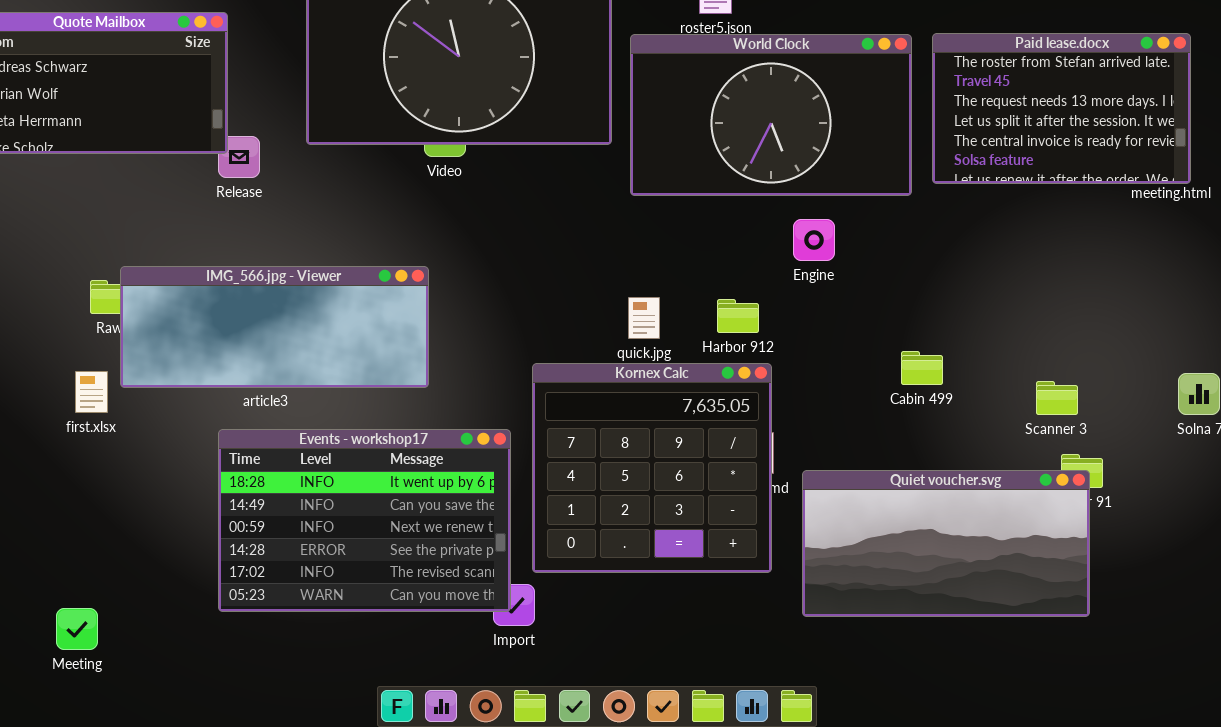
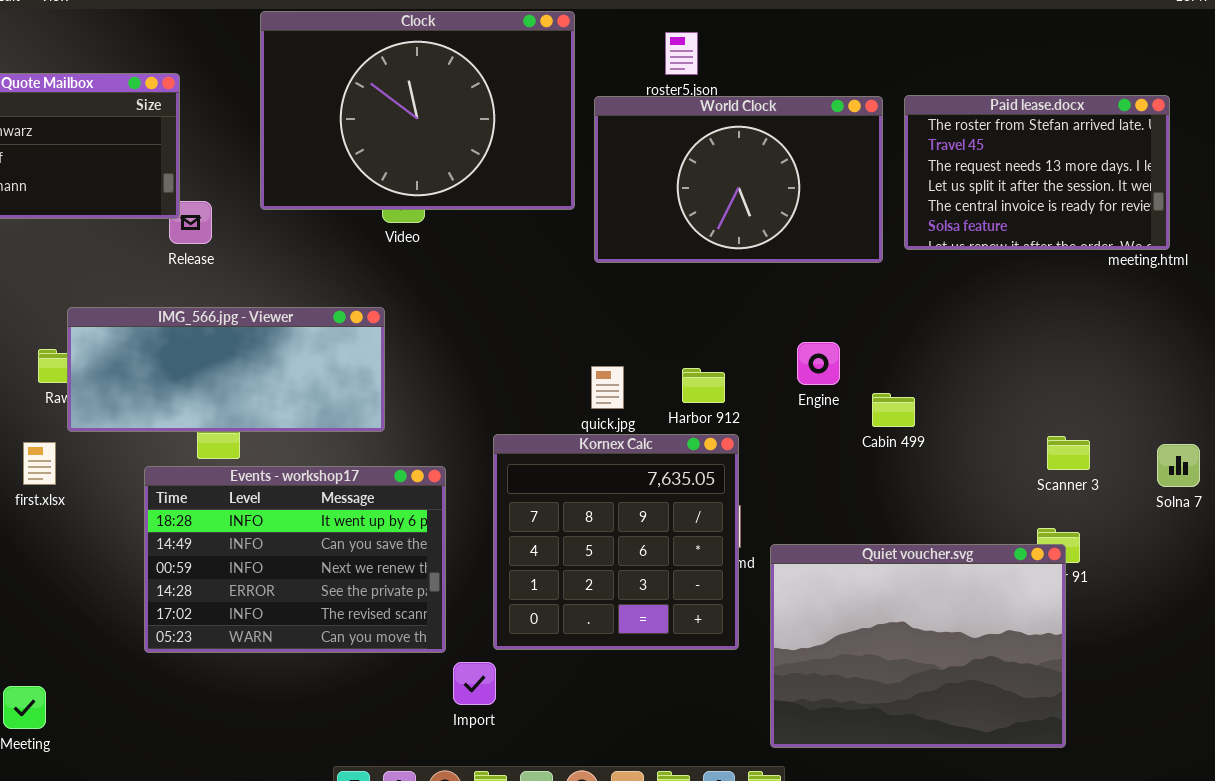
Engine: [793,219,835,261] -> [797,342,840,385], moved
IMG_566.jpg - Viewer: [120,266,429,388] -> [67,307,385,432], moved
Cabin 499: [901,351,943,385] -> [872,393,915,427], moved
Scanner 3: [1036,381,1078,415] -> [1047,436,1090,470], moved
Events - workshop17: [218,429,511,612] -> [144,466,446,653], moved
Quiet voucher.svg: [802,470,1090,617] -> [770,544,1066,748], resized

